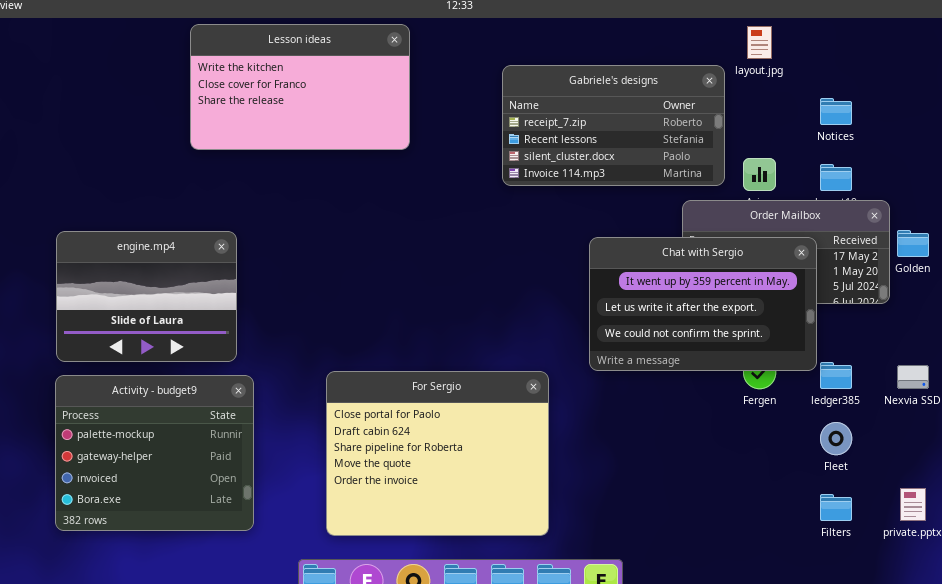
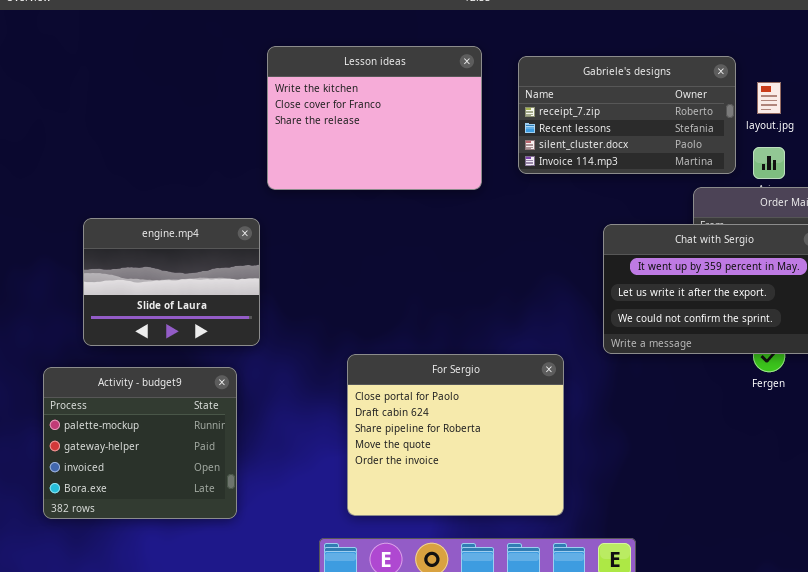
Lesson ideas: [190,24,410,150] -> [267,46,482,190], moved, resized
layout.jpg: [747,26,772,59] -> [757,82,781,114], moved
Activity - budget9: [55,375,254,531] -> [43,367,237,519], moved

